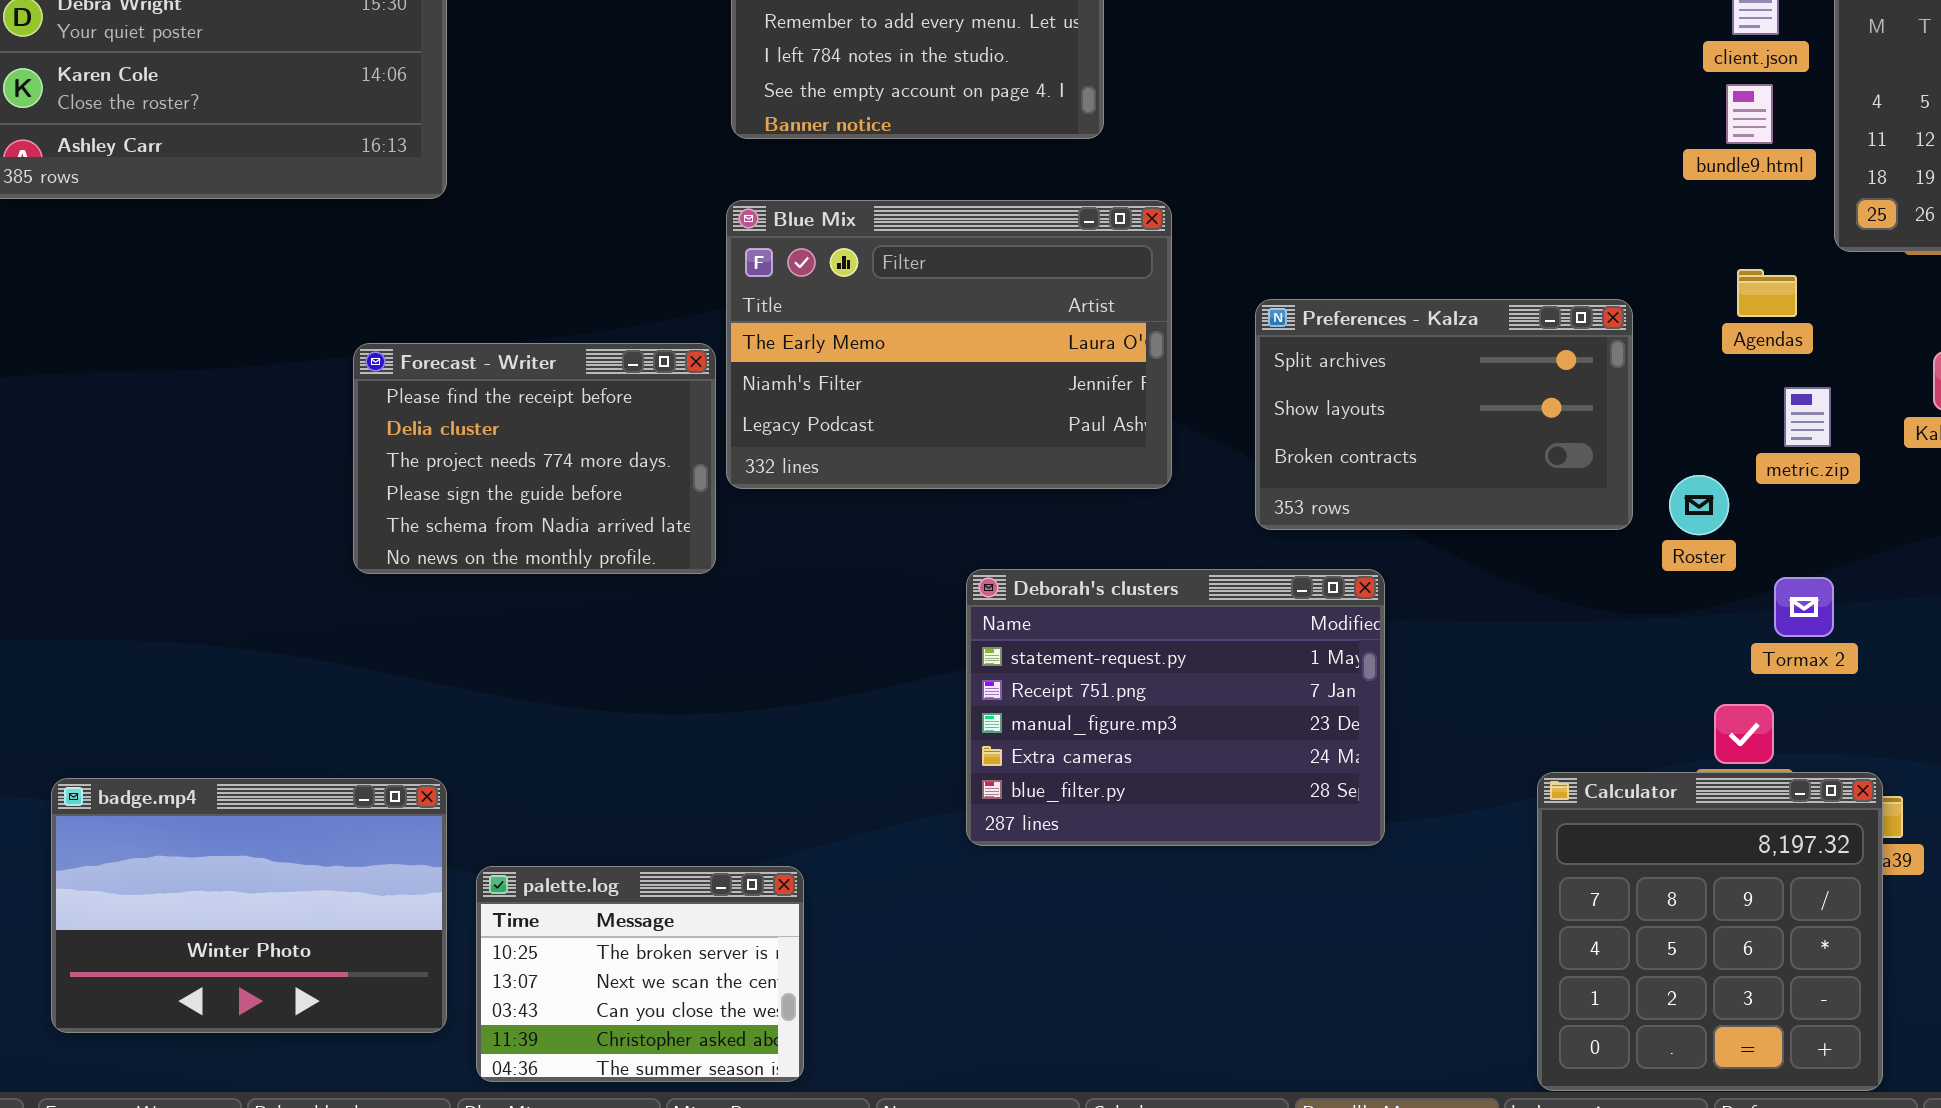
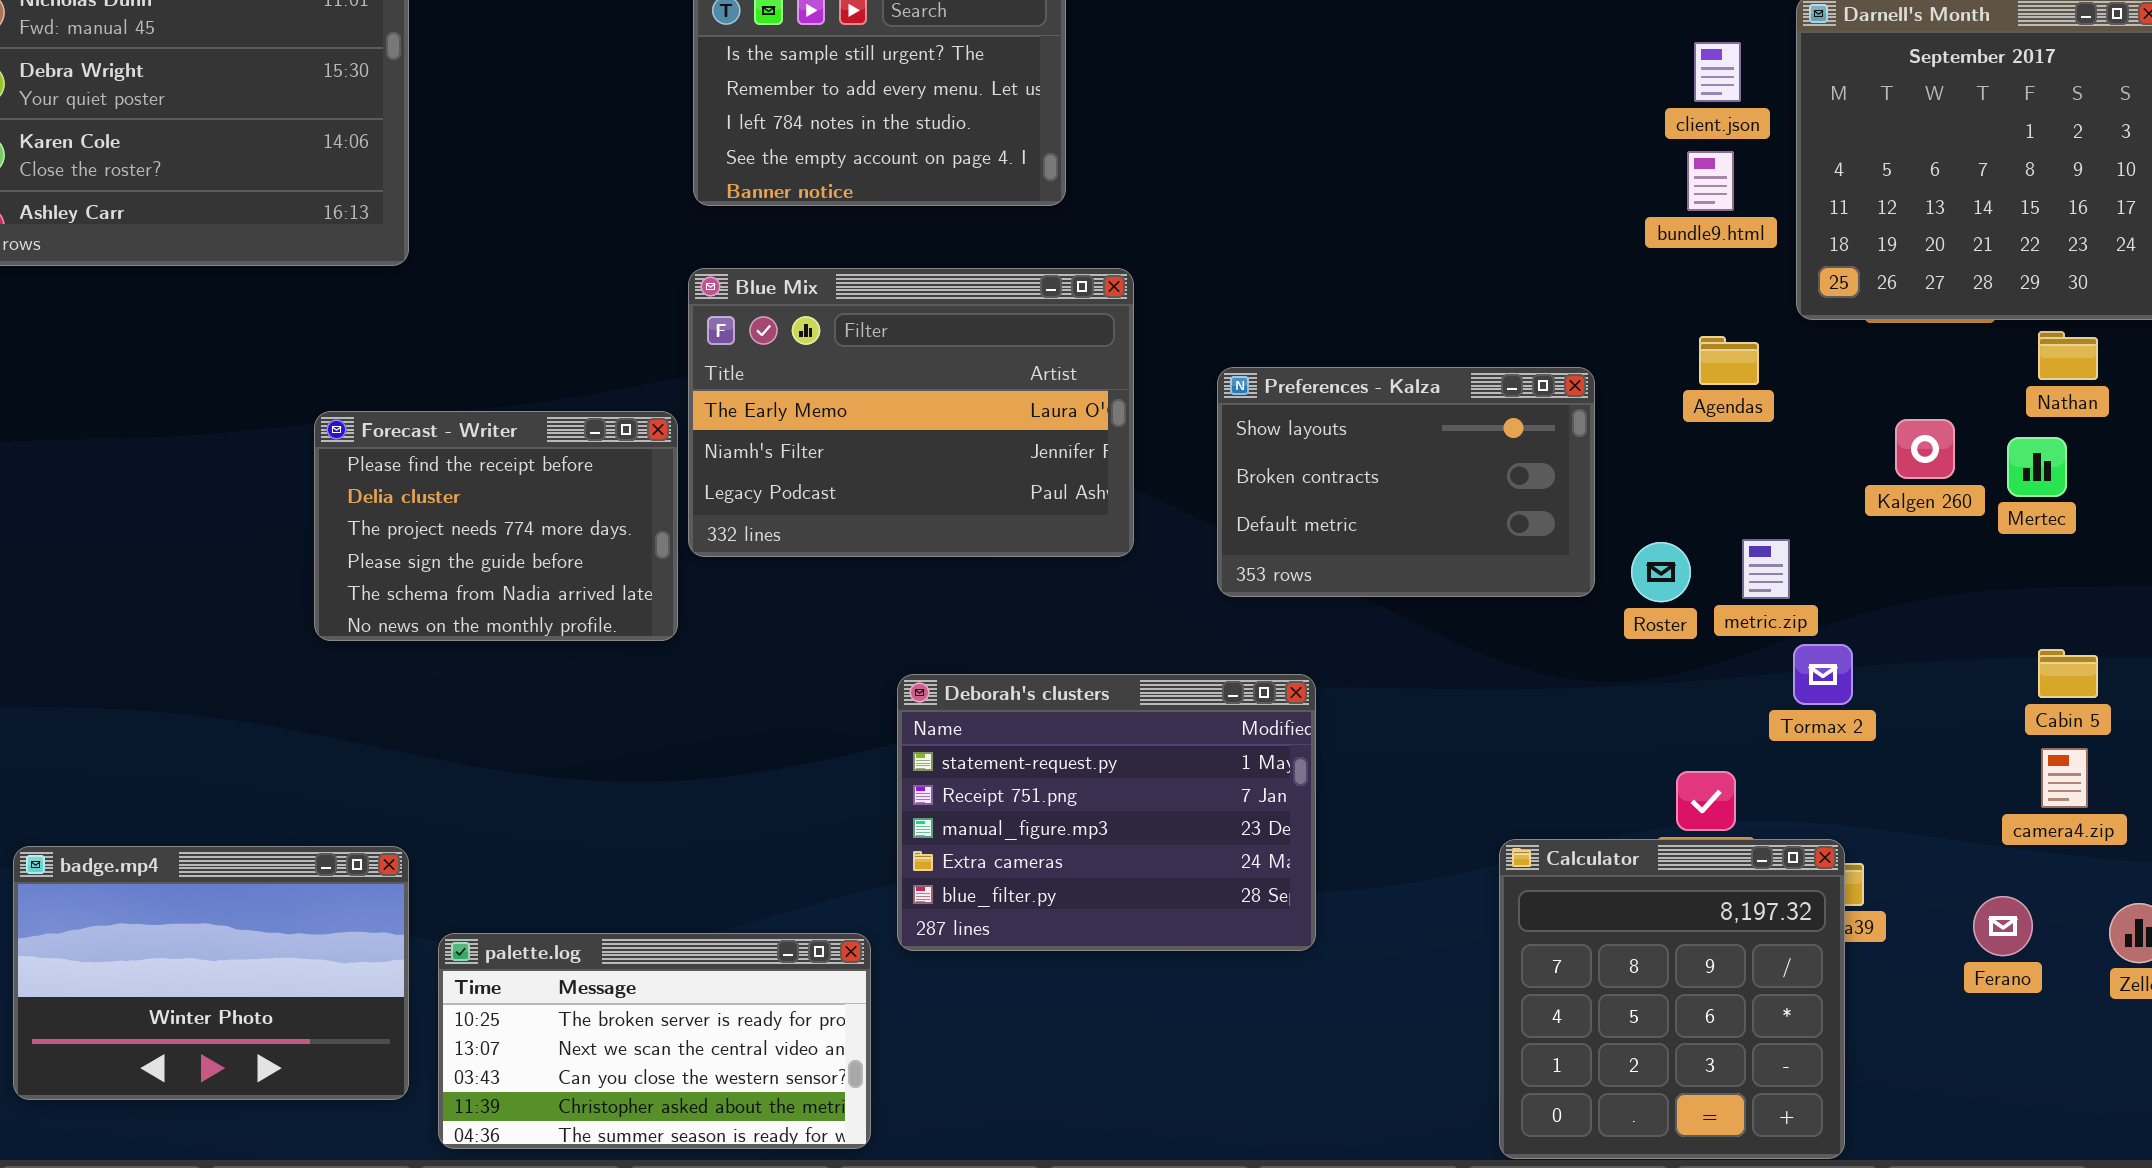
Preferences - Kalza: [1255,299,1633,530] -> [1217,367,1595,597], scrolled down 1 row
metric.zip: [1784,387,1831,447] -> [1742,539,1790,599], moved
Deborah's clusters: [966,569,1385,846] -> [897,674,1316,951], moved
Tormax 2: [1774,577,1834,637] -> [1793,644,1853,705], moved
palette.log: [476,866,804,1082] -> [438,933,871,1149], resized

